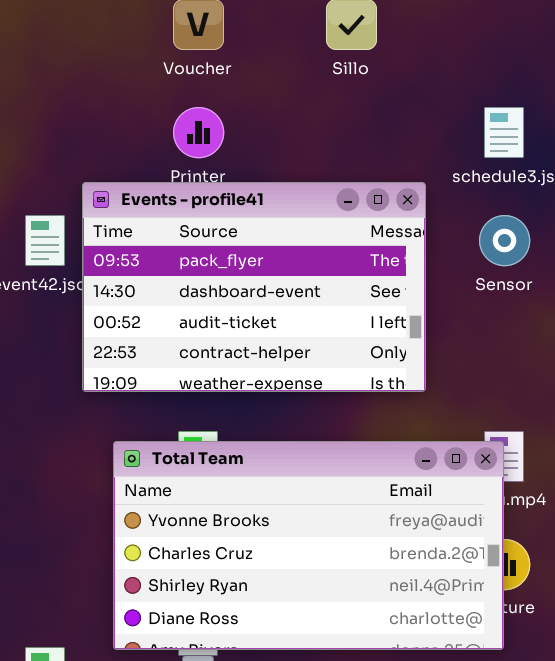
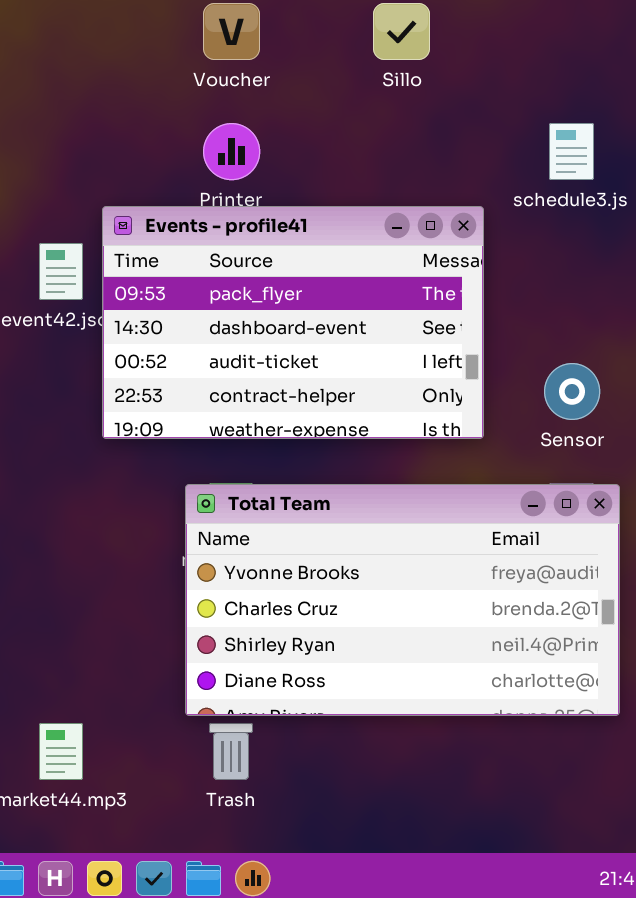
Sensor: [479,215,530,266] -> [544,363,600,420], moved
Total Team: [113,441,504,650] -> [185,484,620,716], moved

